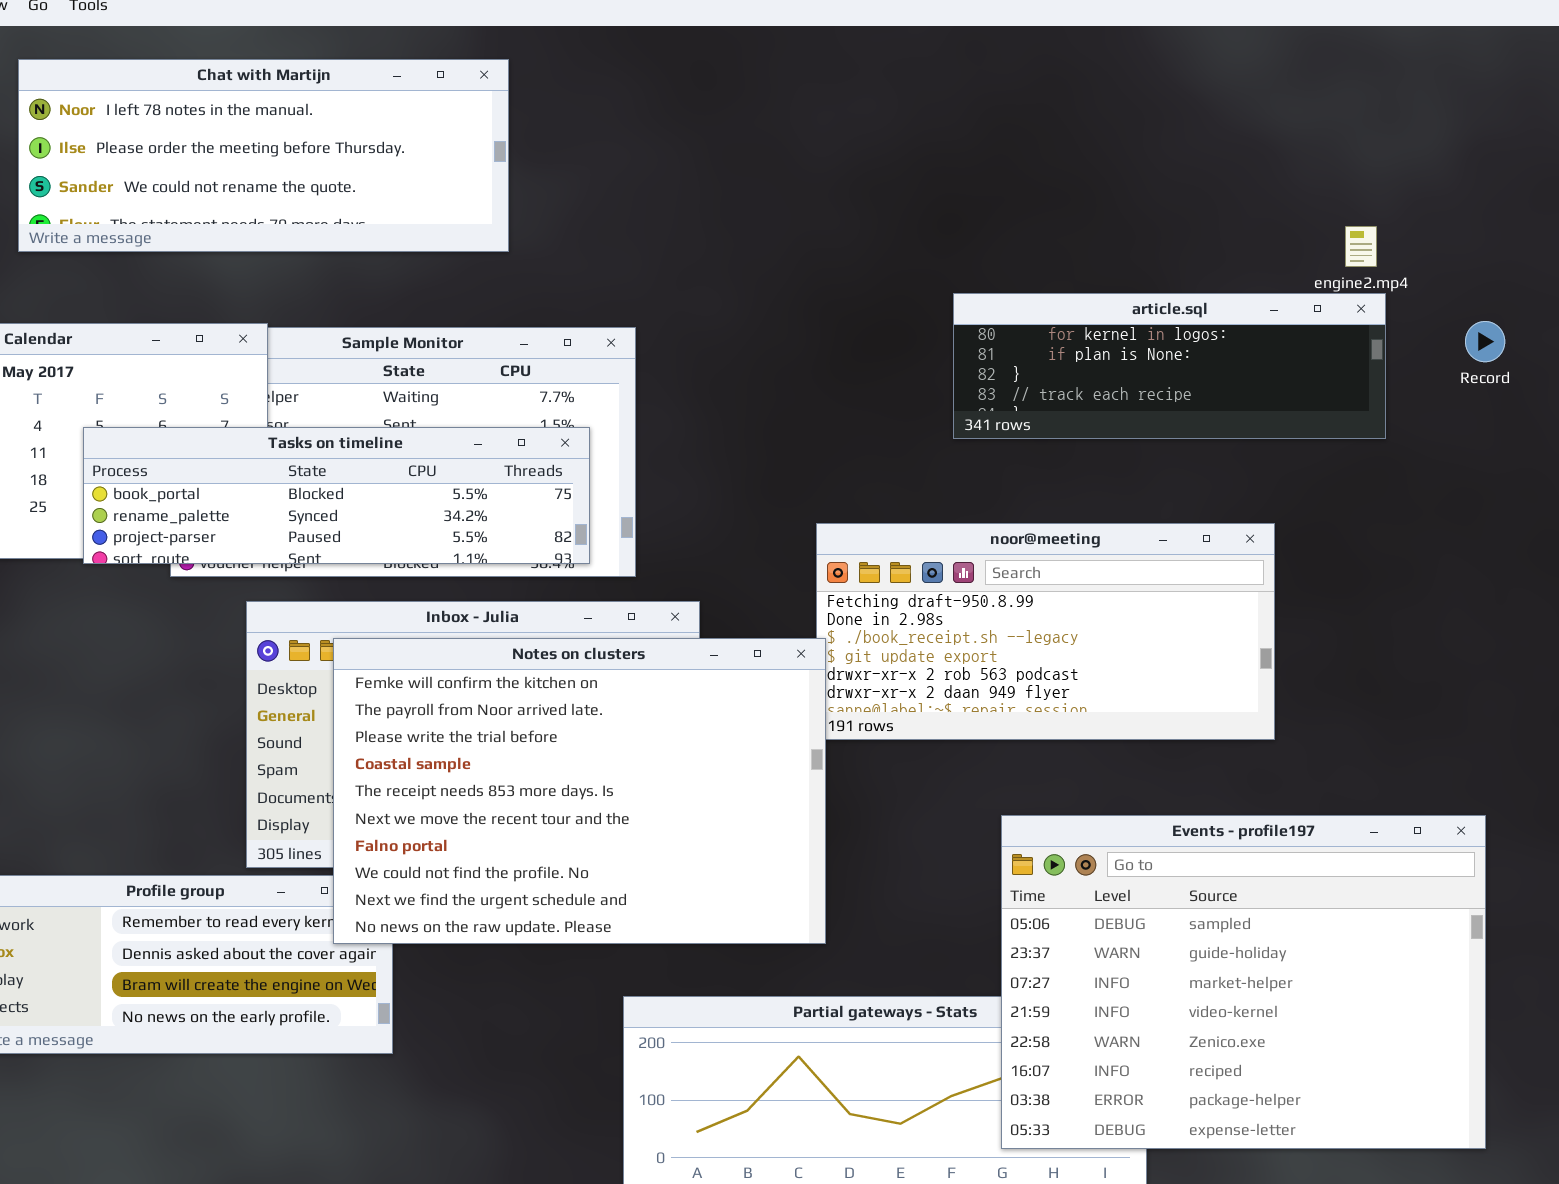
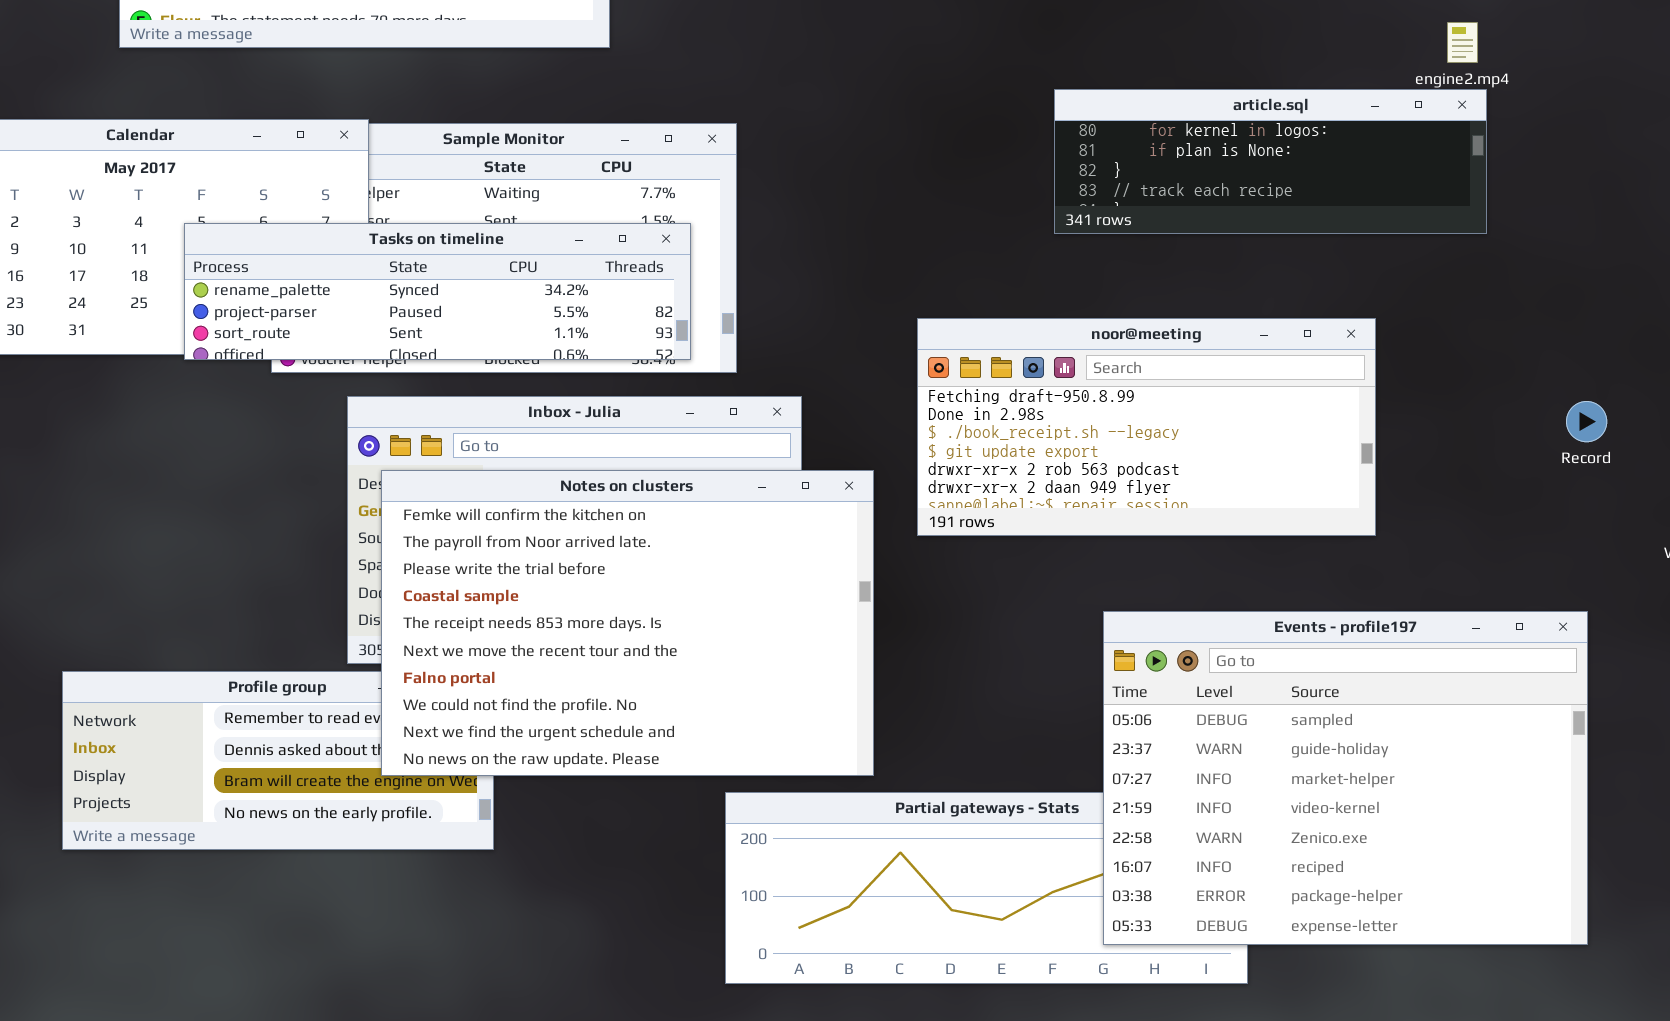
Record: [1465,321,1505,362] -> [1566,401,1607,442], moved
Tasks on timeline: [83,427,590,564] -> [184,223,691,360], scrolled down 1 row
Notes on clusters: [333,638,826,944] -> [381,470,874,776], moved

